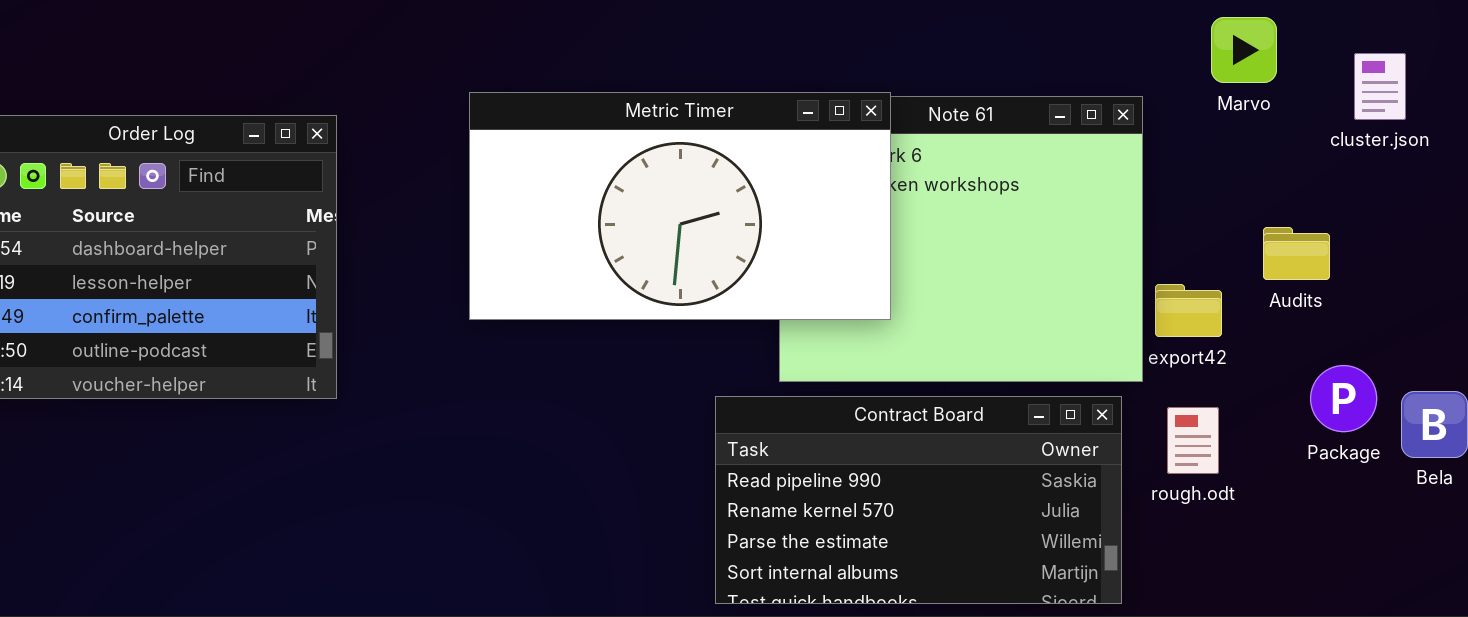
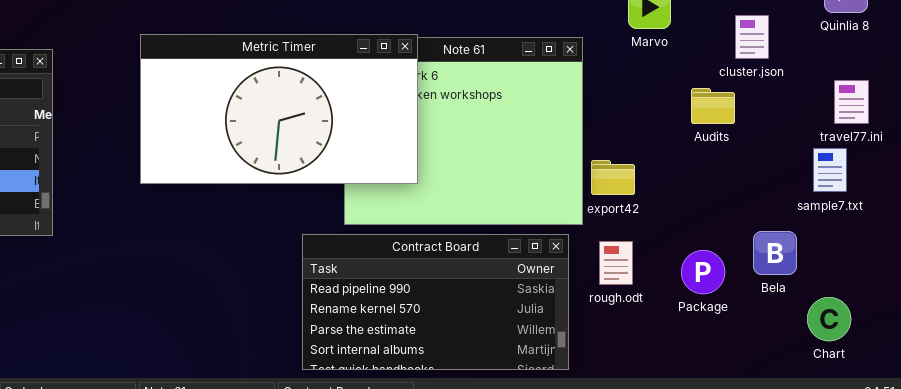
cluster.json: [1354,53,1406,120] -> [735,15,769,59], moved
Audits: [1263,227,1330,280] -> [691,88,735,124], moved
Package: [1310,365,1377,432] -> [681,250,725,294], moved

